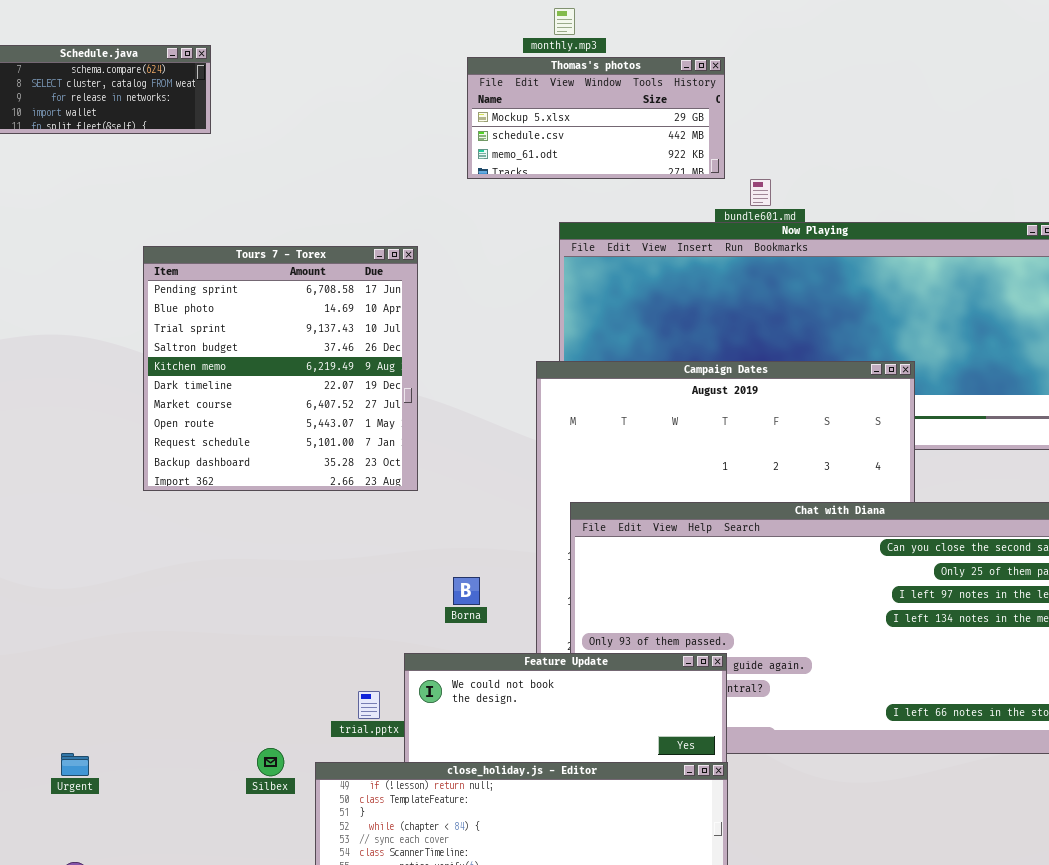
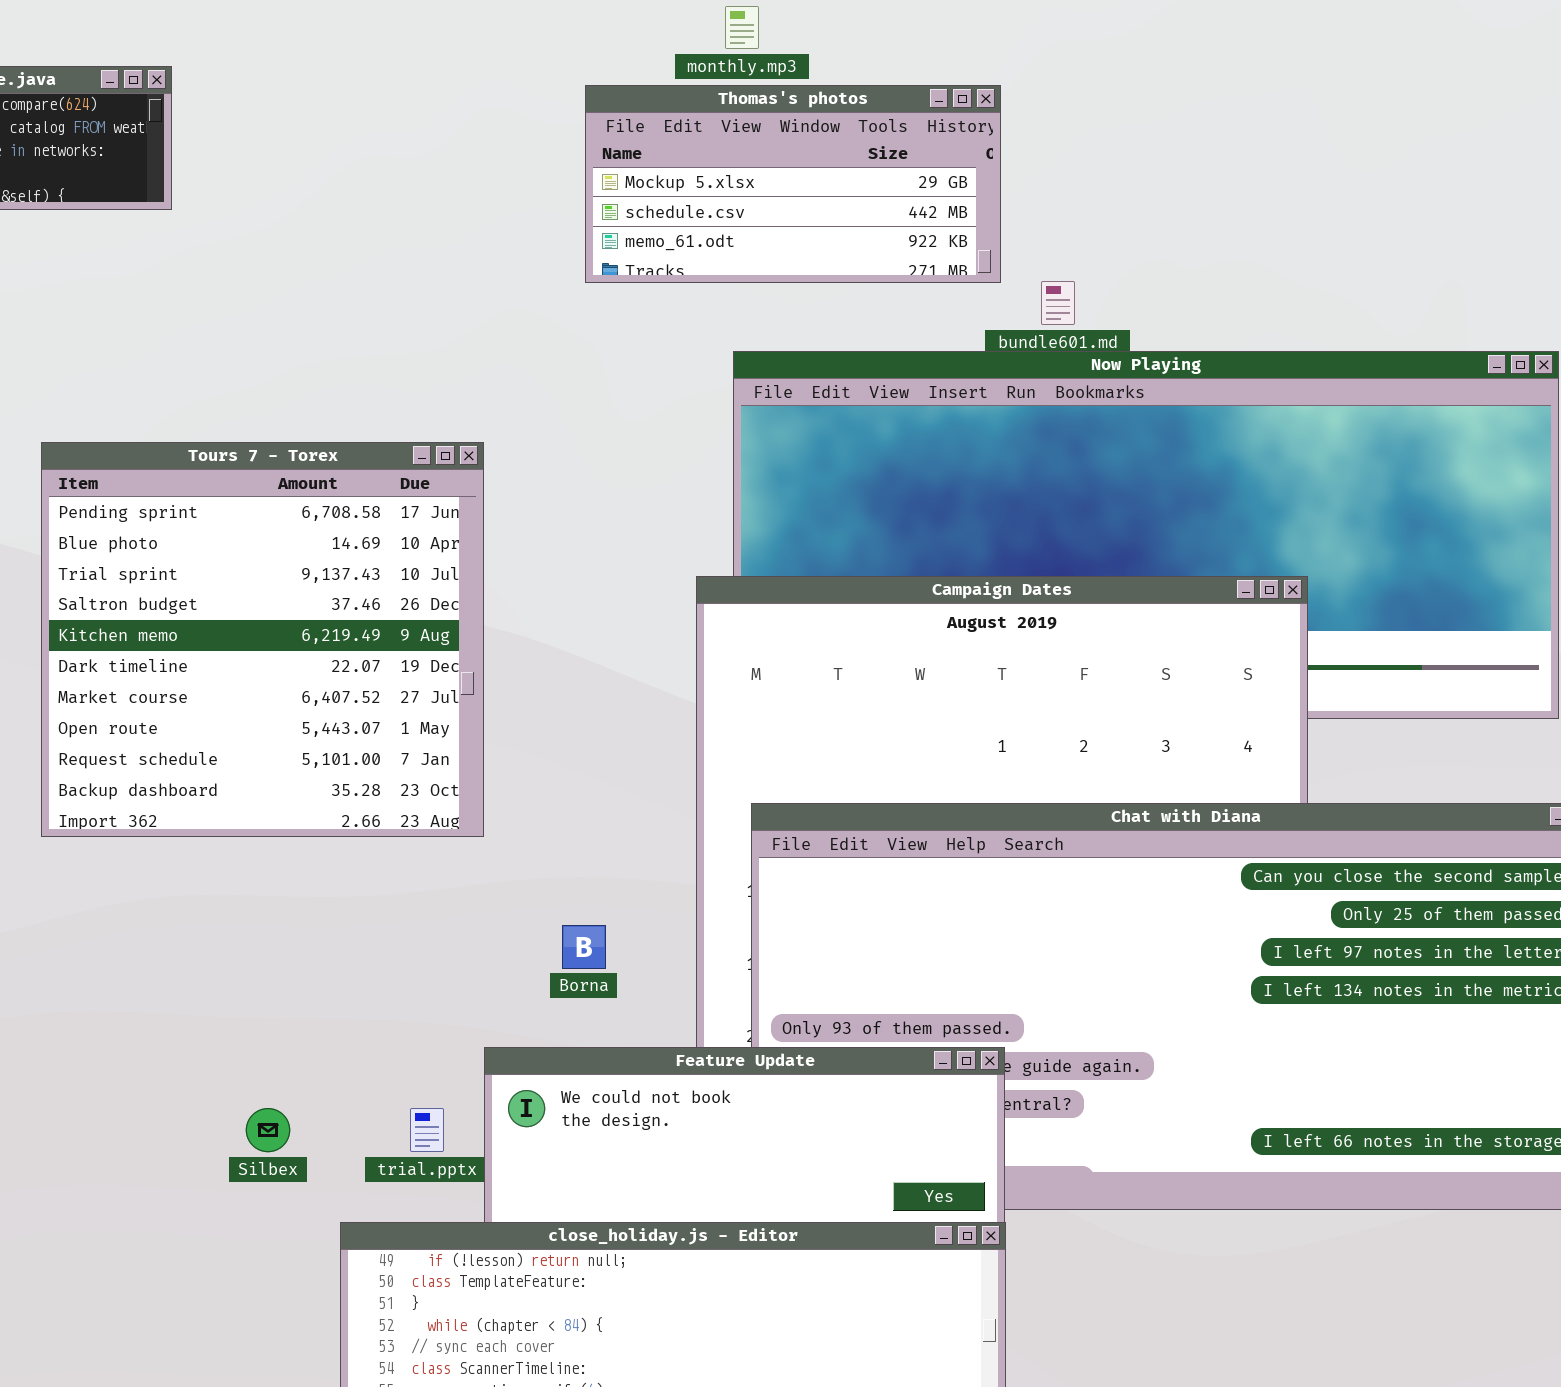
Tours 7 - Torex: [143,246,418,491] -> [41,442,484,837], moved
Silbex: [257,748,284,776] -> [246,1108,290,1152], moved

